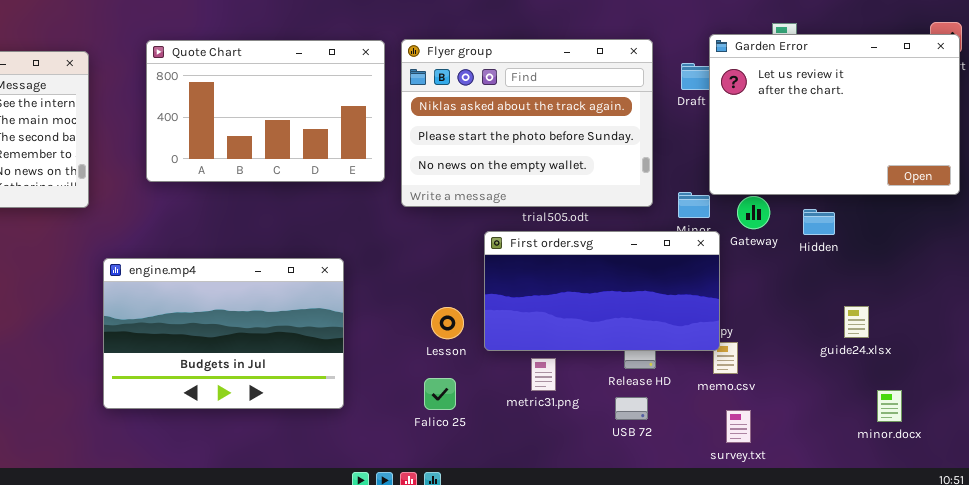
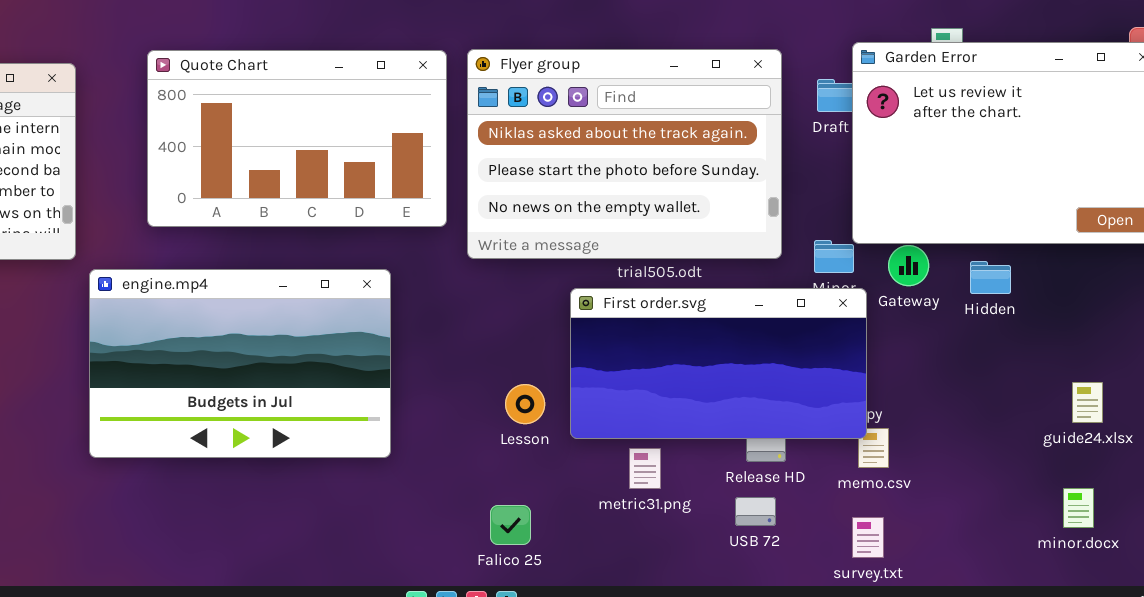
engine.mp4: [103,258,344,409] -> [89,269,391,458], moved
guide24.xlsx: [844,306,869,338] -> [1072,382,1103,423], moved
Falico 25: [424,378,456,410] -> [490,505,531,545], moved
survey.txt: [726,410,751,443] -> [852,517,884,558], moved

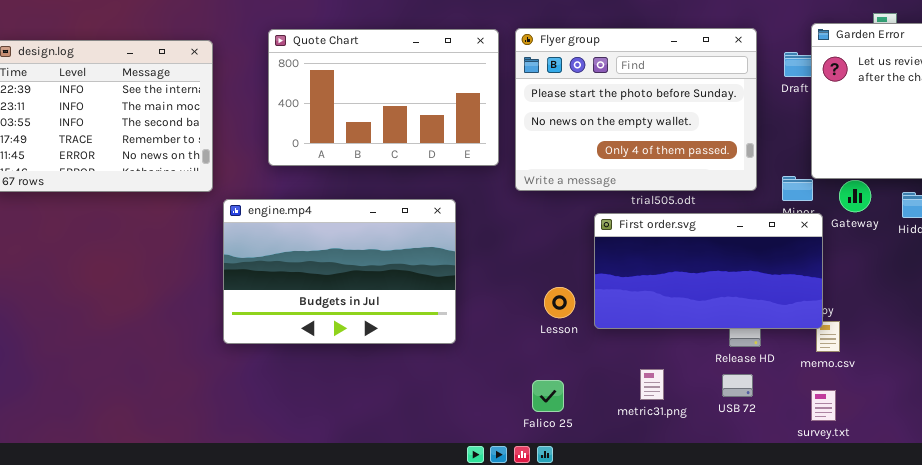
Flyer group: [467,49,782,259] -> [515,28,757,191], scrolled down 1 row
metric31.png: [629,448,661,489] -> [640,369,664,400], moved

